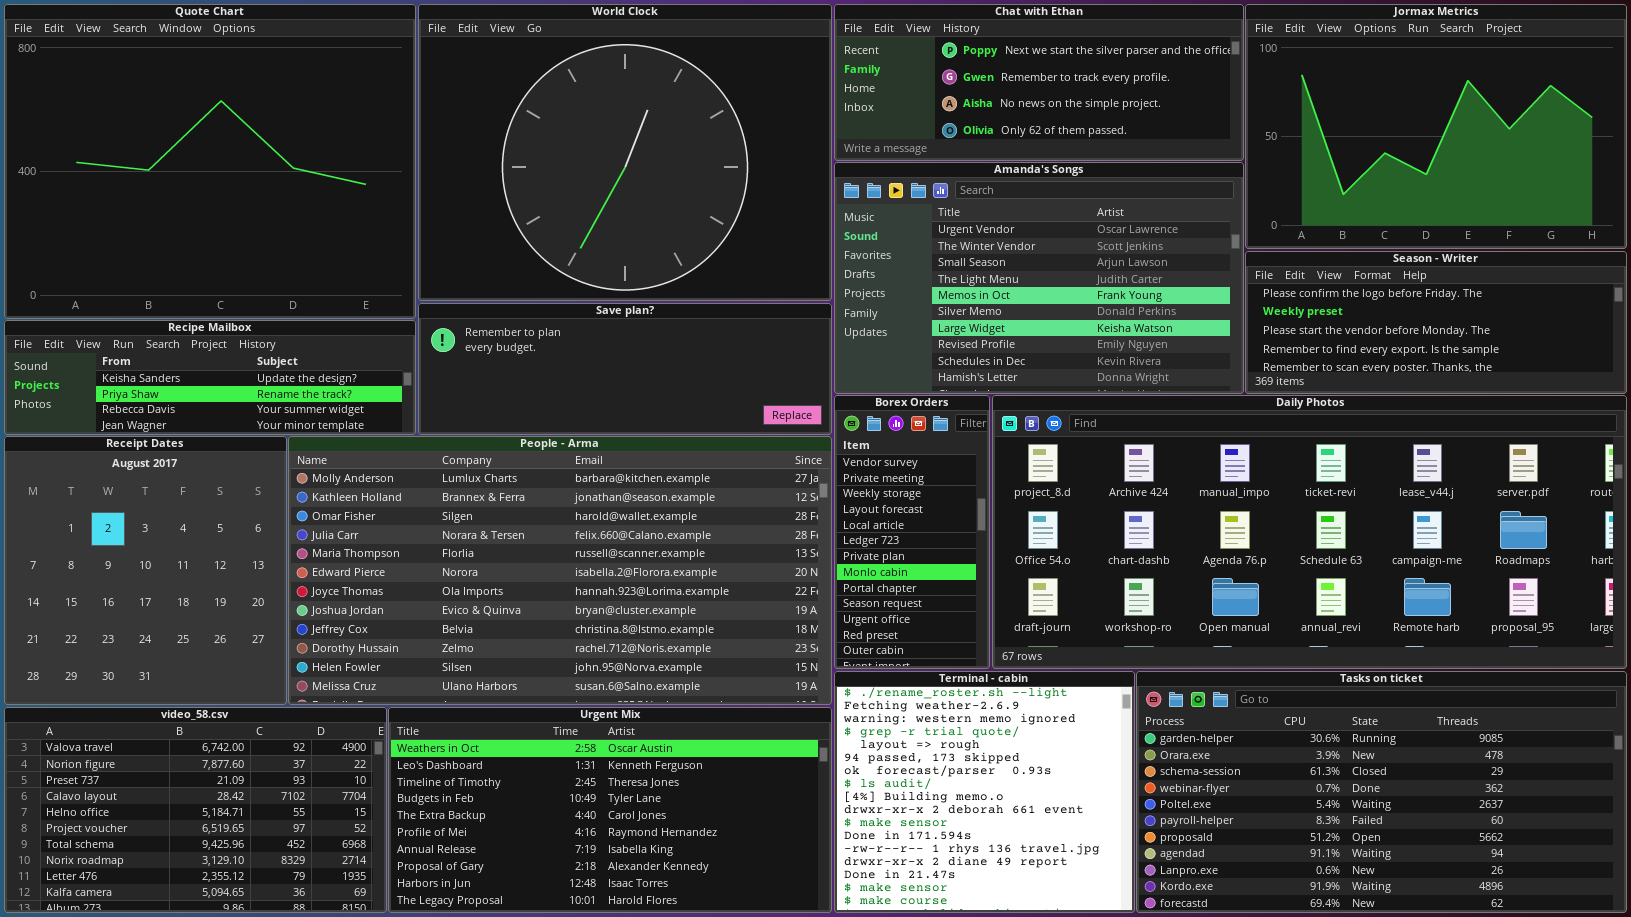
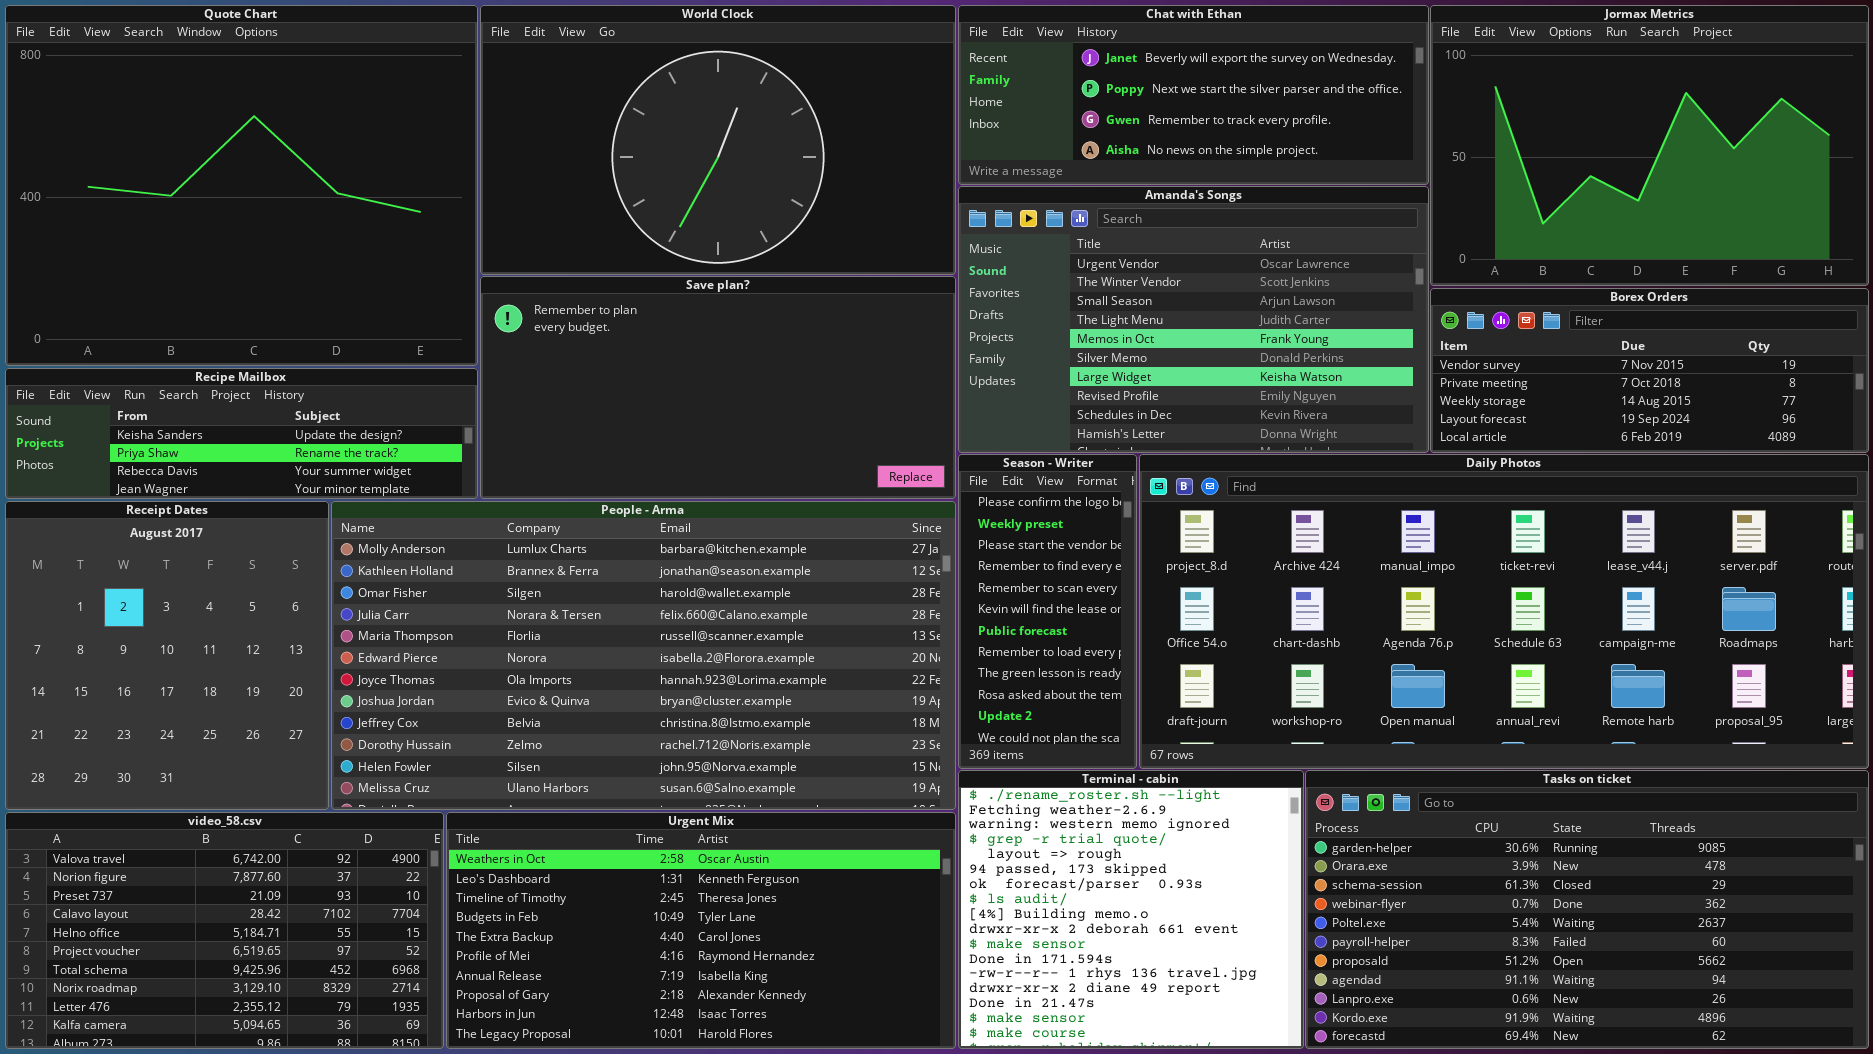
World Clock: [418,4,832,301] -> [480,5,956,275], resized
Chat with Ethan: [834,4,1244,161] -> [958,5,1429,185], scrolled up 1 row
Season - Writer: [1245,251,1627,394] -> [958,454,1137,769], moved, resized
Save plan?: [418,303,832,435] -> [480,276,956,499], resized
Borex Orders: [834,395,990,669] -> [1430,288,1869,453], moved, resized

